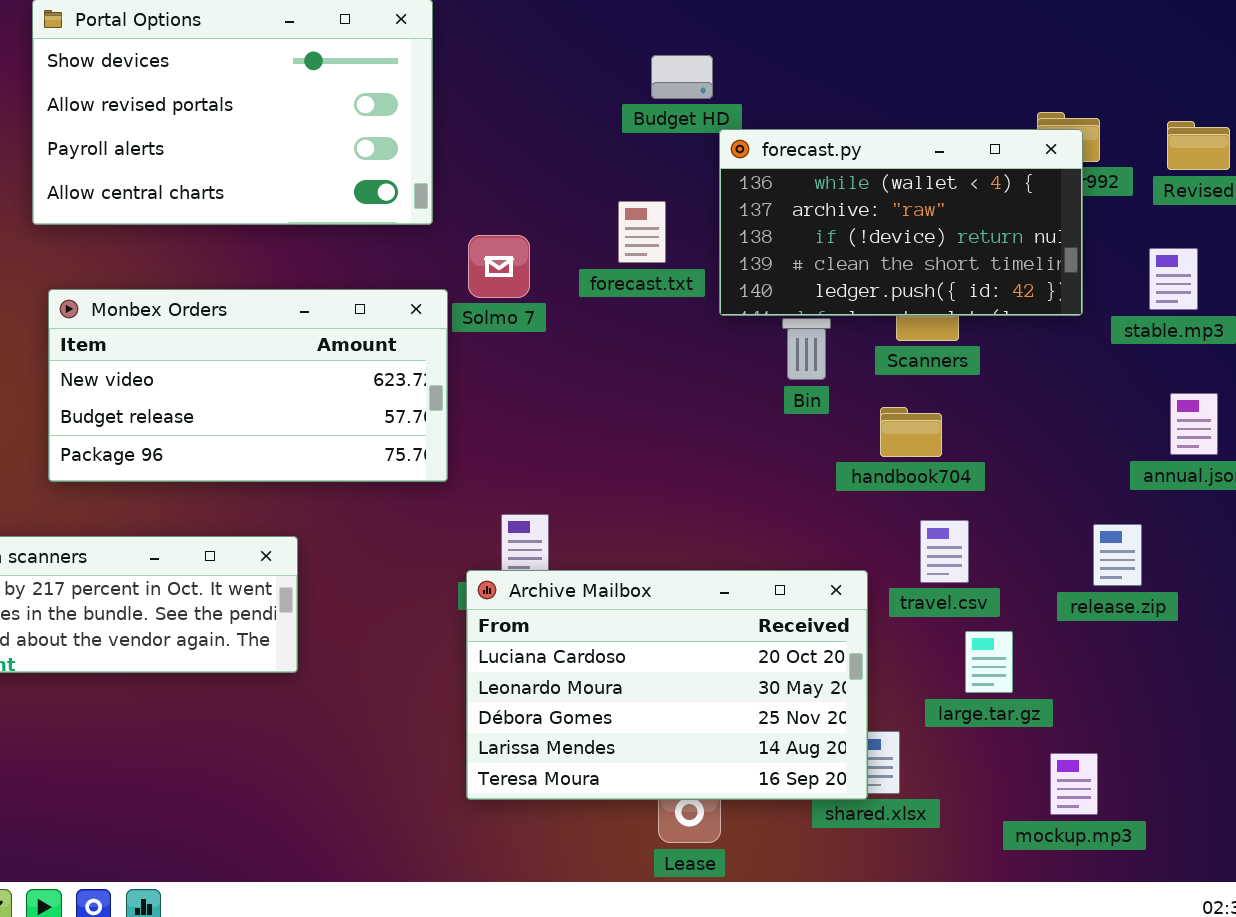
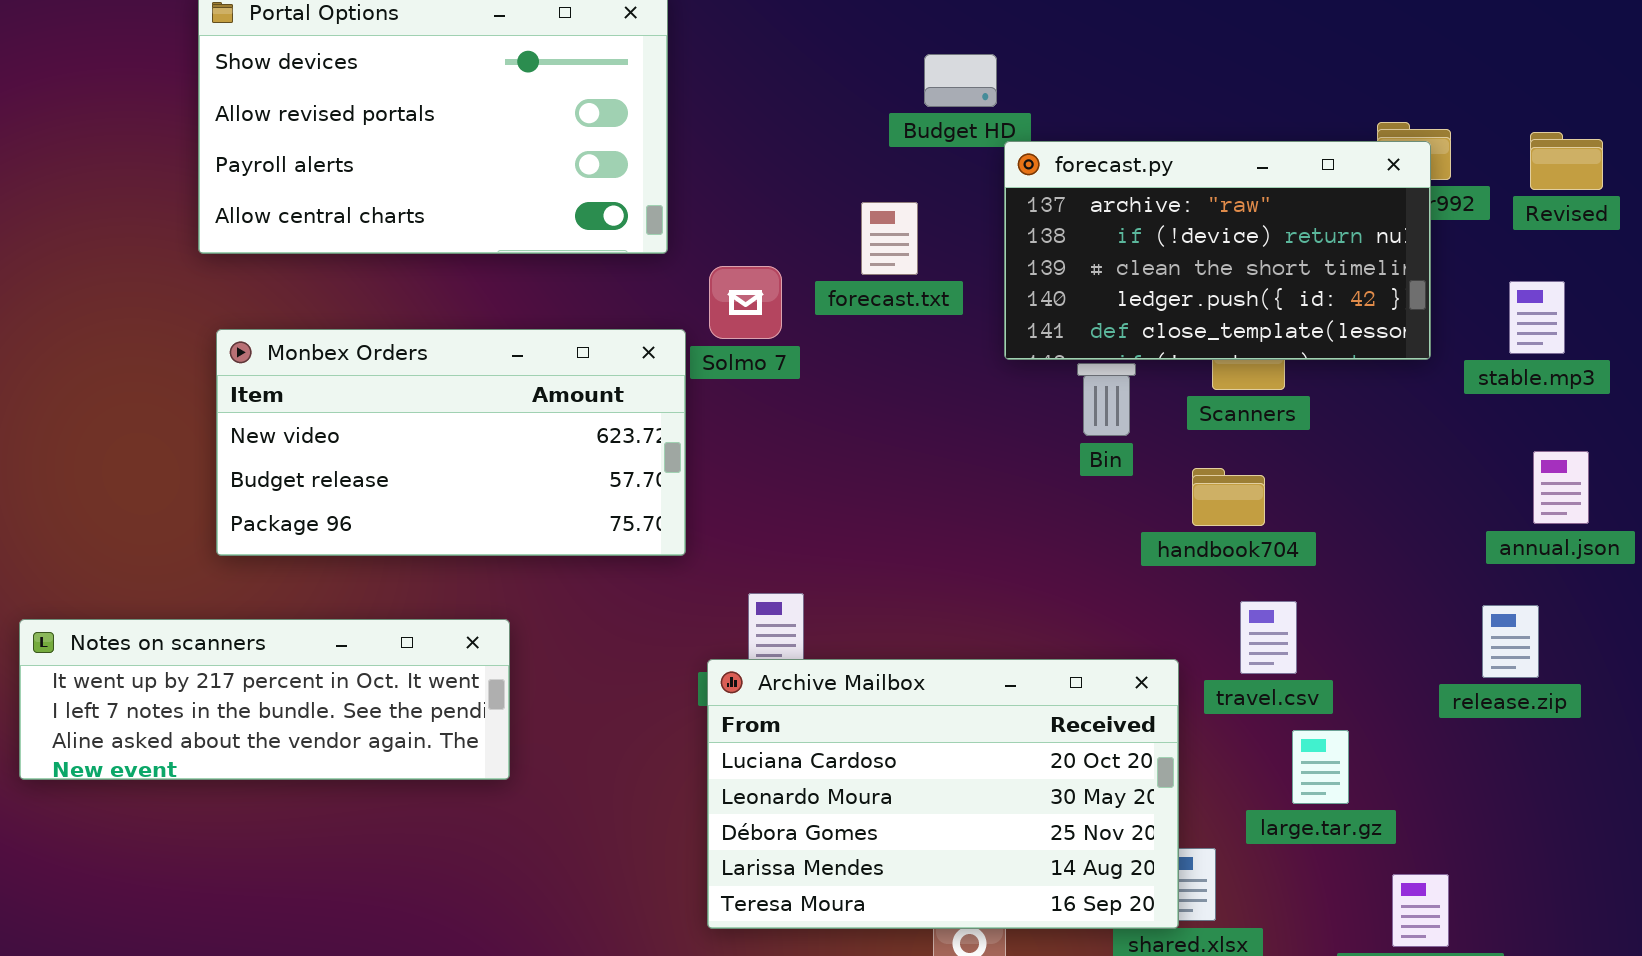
forecast.py: [719,129,1083,316] -> [1004,141,1431,360], scrolled down 1 row
forecast.txt: [618,201,666,263] -> [861,202,918,275], moved
release.zip: [1093,524,1142,586] -> [1482,605,1539,678], moved

